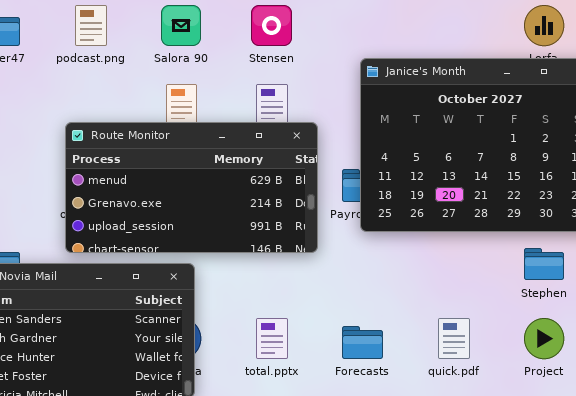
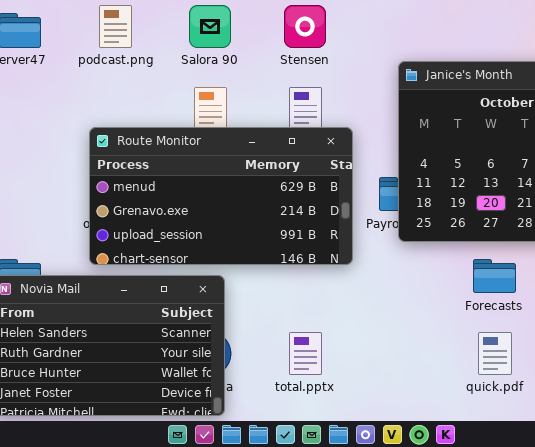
Forecasts: [342,326,383,359] -> [473,259,516,293], moved

